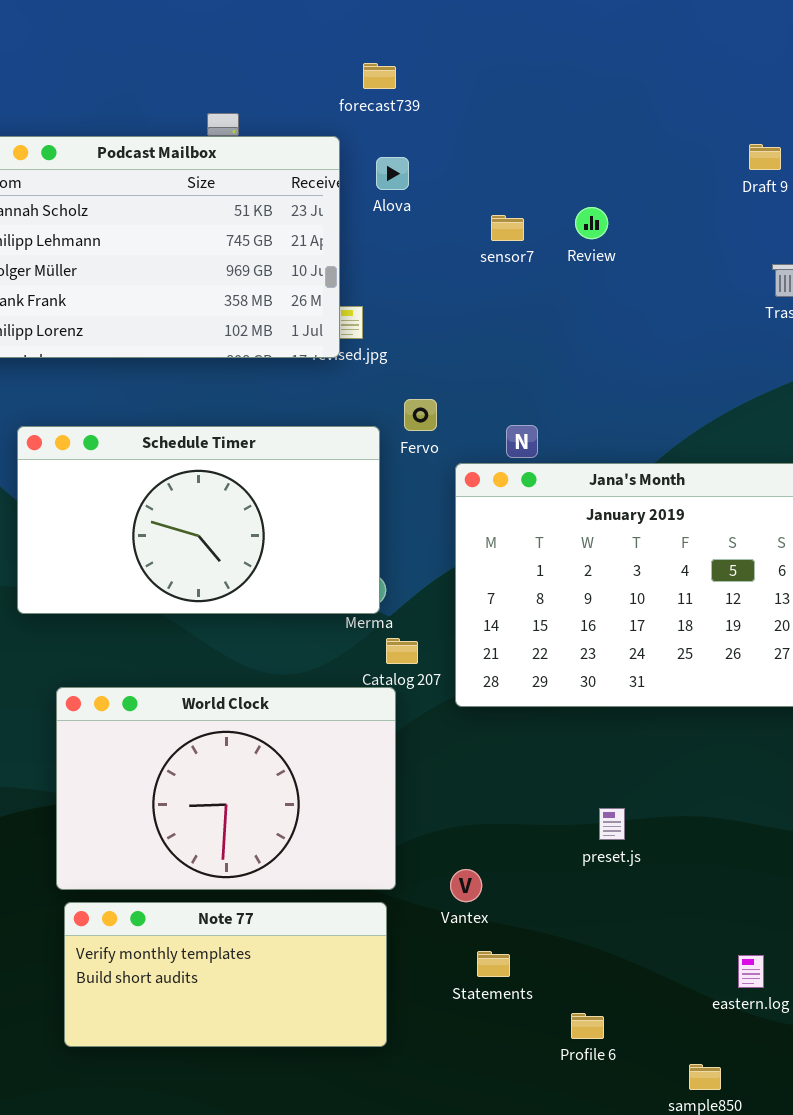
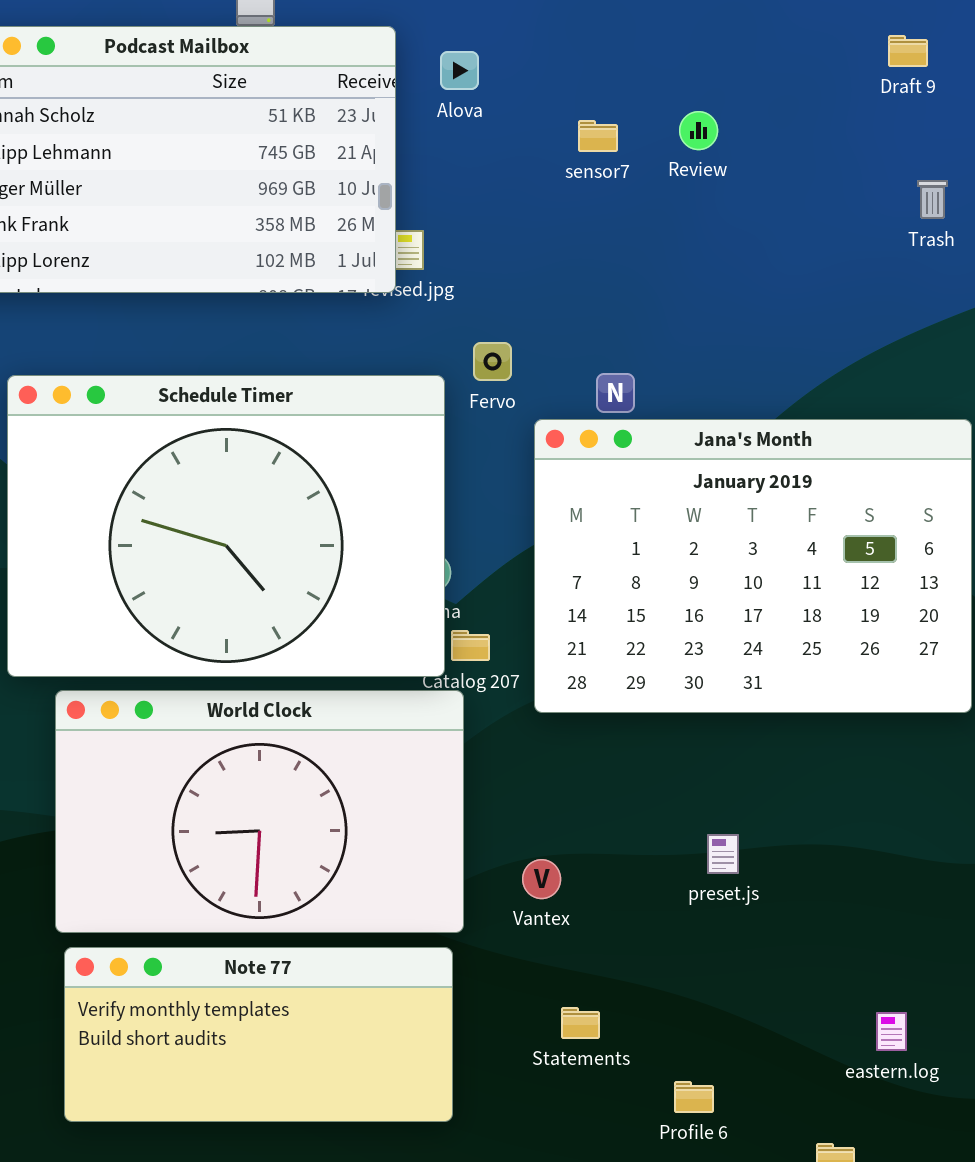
Schedule Timer: [17,426,380,614] -> [7,375,445,677], resized
Vantex: [450,869,482,902] -> [522,859,561,899], moved

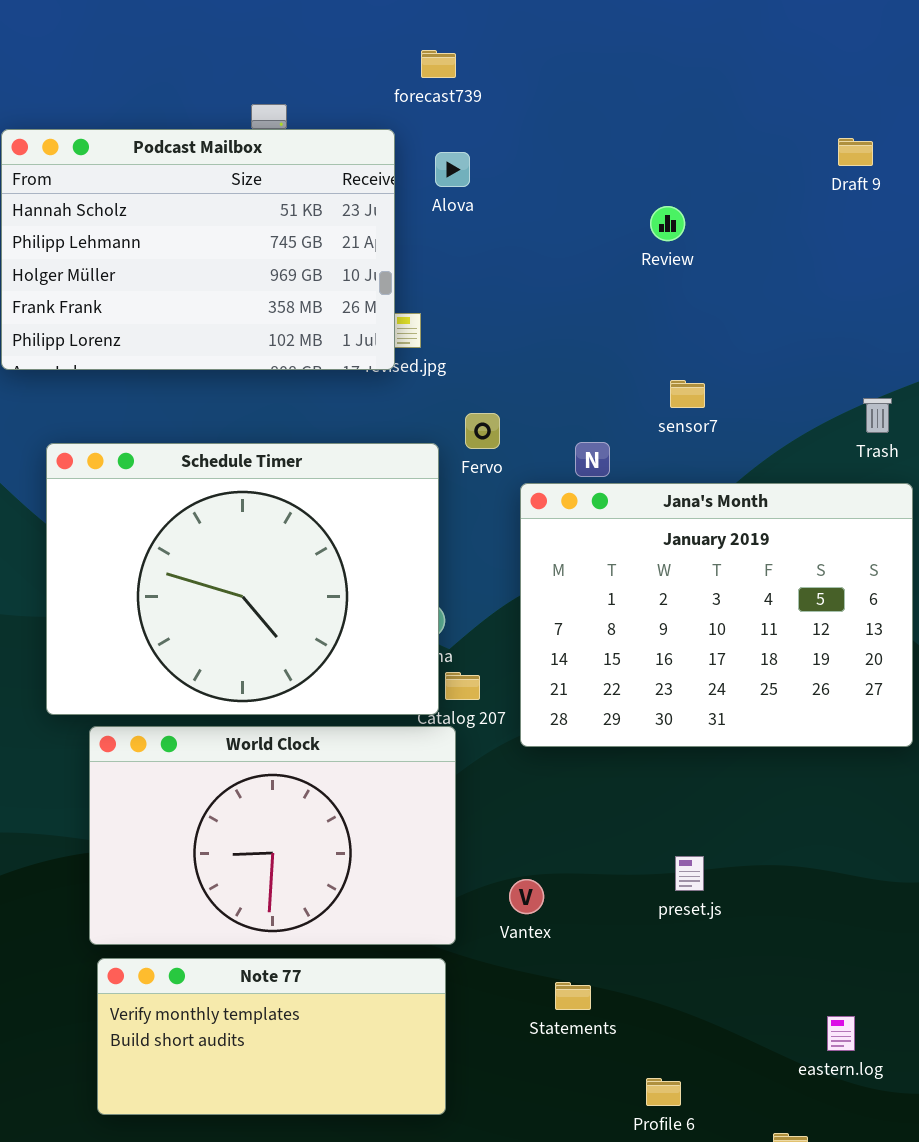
sensor7: [578,120,618,152] -> [670,380,705,408], moved
Trash: [917,180,948,219] -> [863,398,892,433], moved
Statements: [561,1007,600,1039] -> [555,982,591,1010], moved

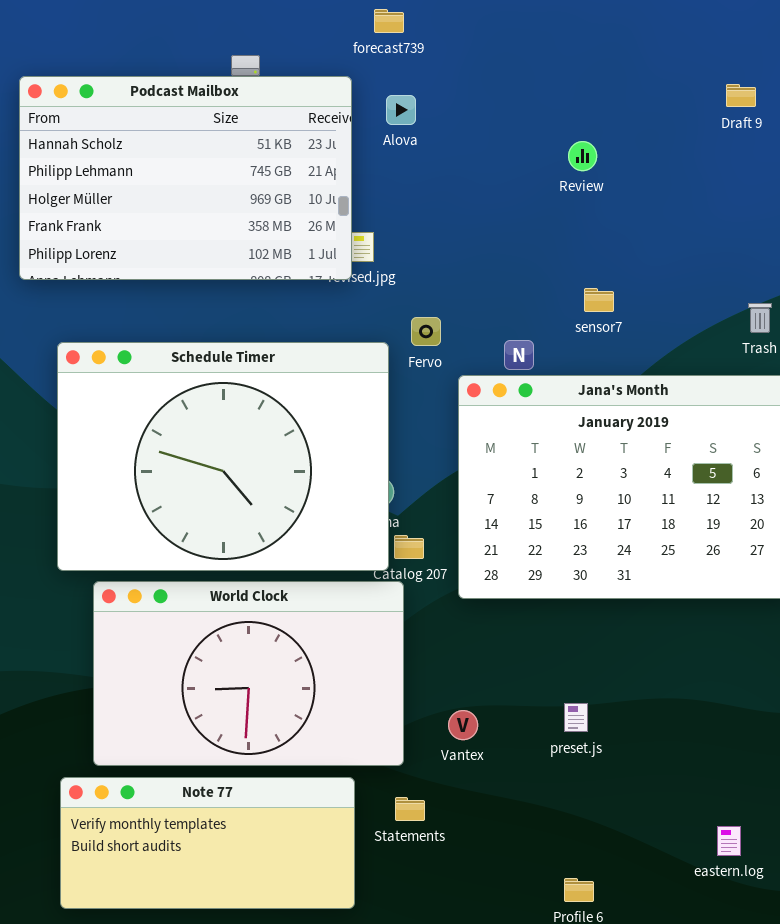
preset.js: [675,856,704,891] -> [564,703,588,732], moved
Note 77: [97,958,446,1115] -> [60,777,355,909], moved
Statements: [555,982,591,1010] -> [395,797,425,821], moved

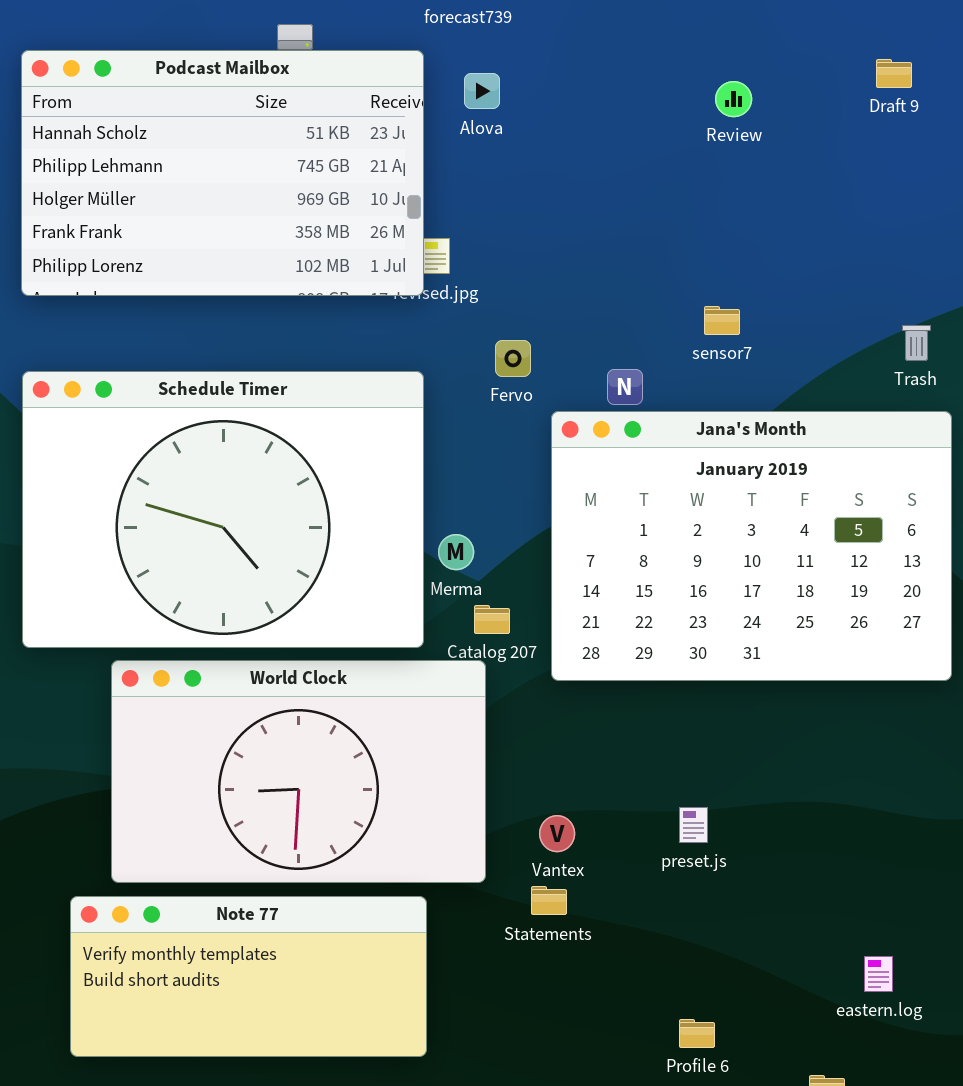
Review: [568,141,597,171] -> [715,81,752,117], moved
Schedule Timer: [57,342,389,571] -> [22,371,424,648], moved
Statements: [395,797,425,821] -> [531,886,567,915], moved

